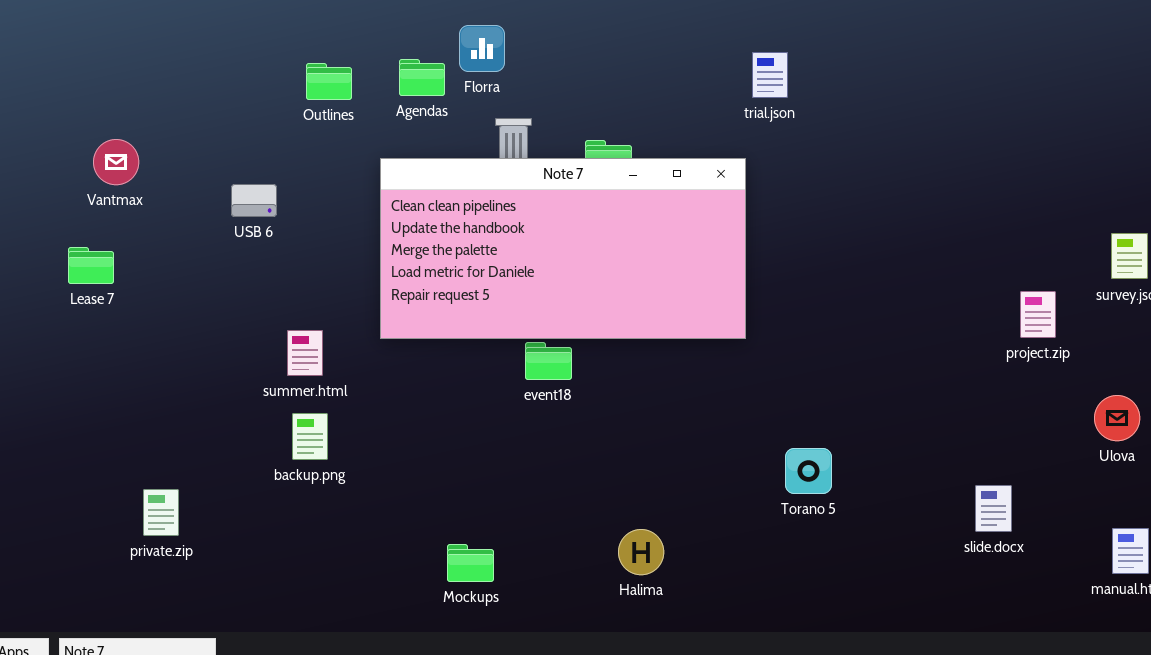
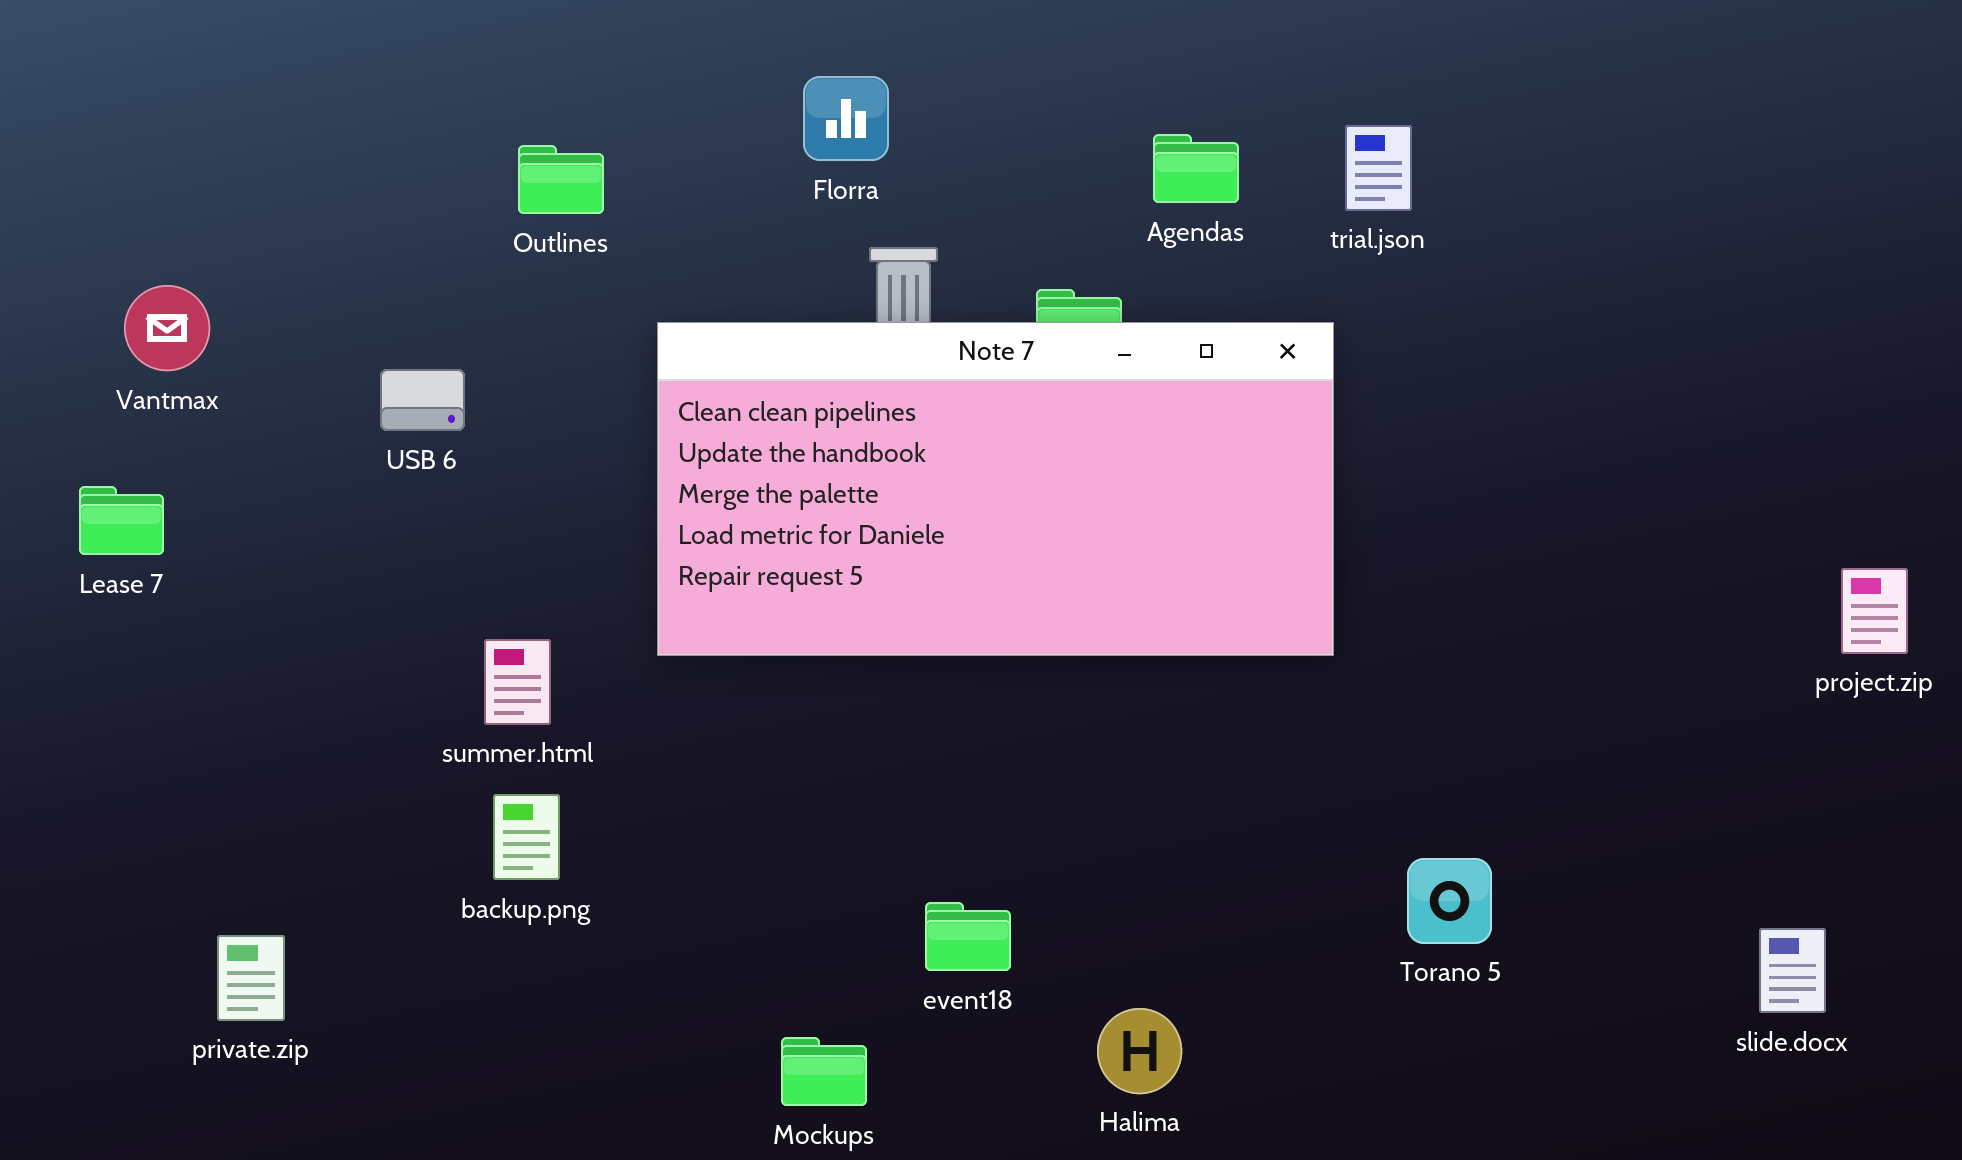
Agendas: [399,59,445,96] -> [1153,134,1239,203], moved
event18: [525,342,572,380] -> [925,902,1011,971], moved

